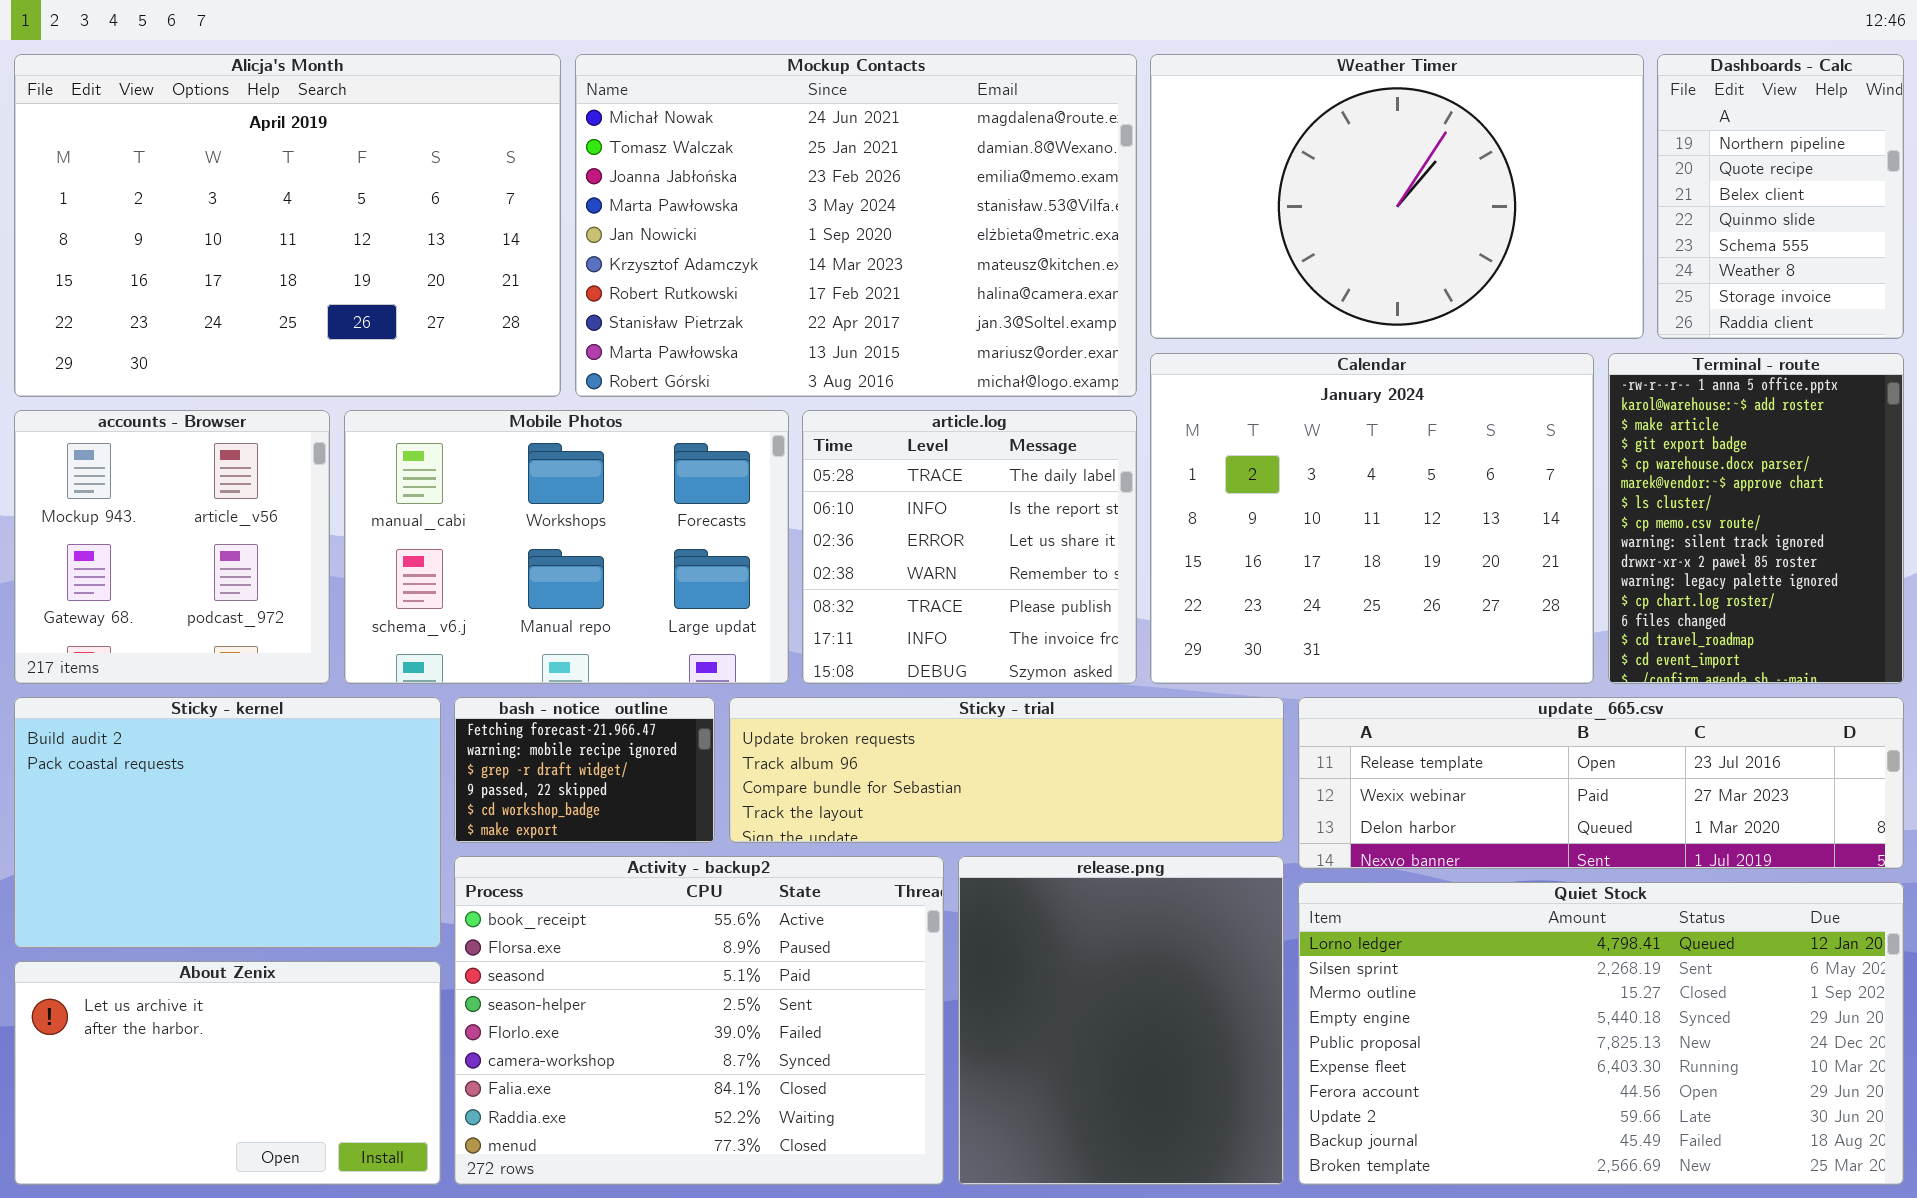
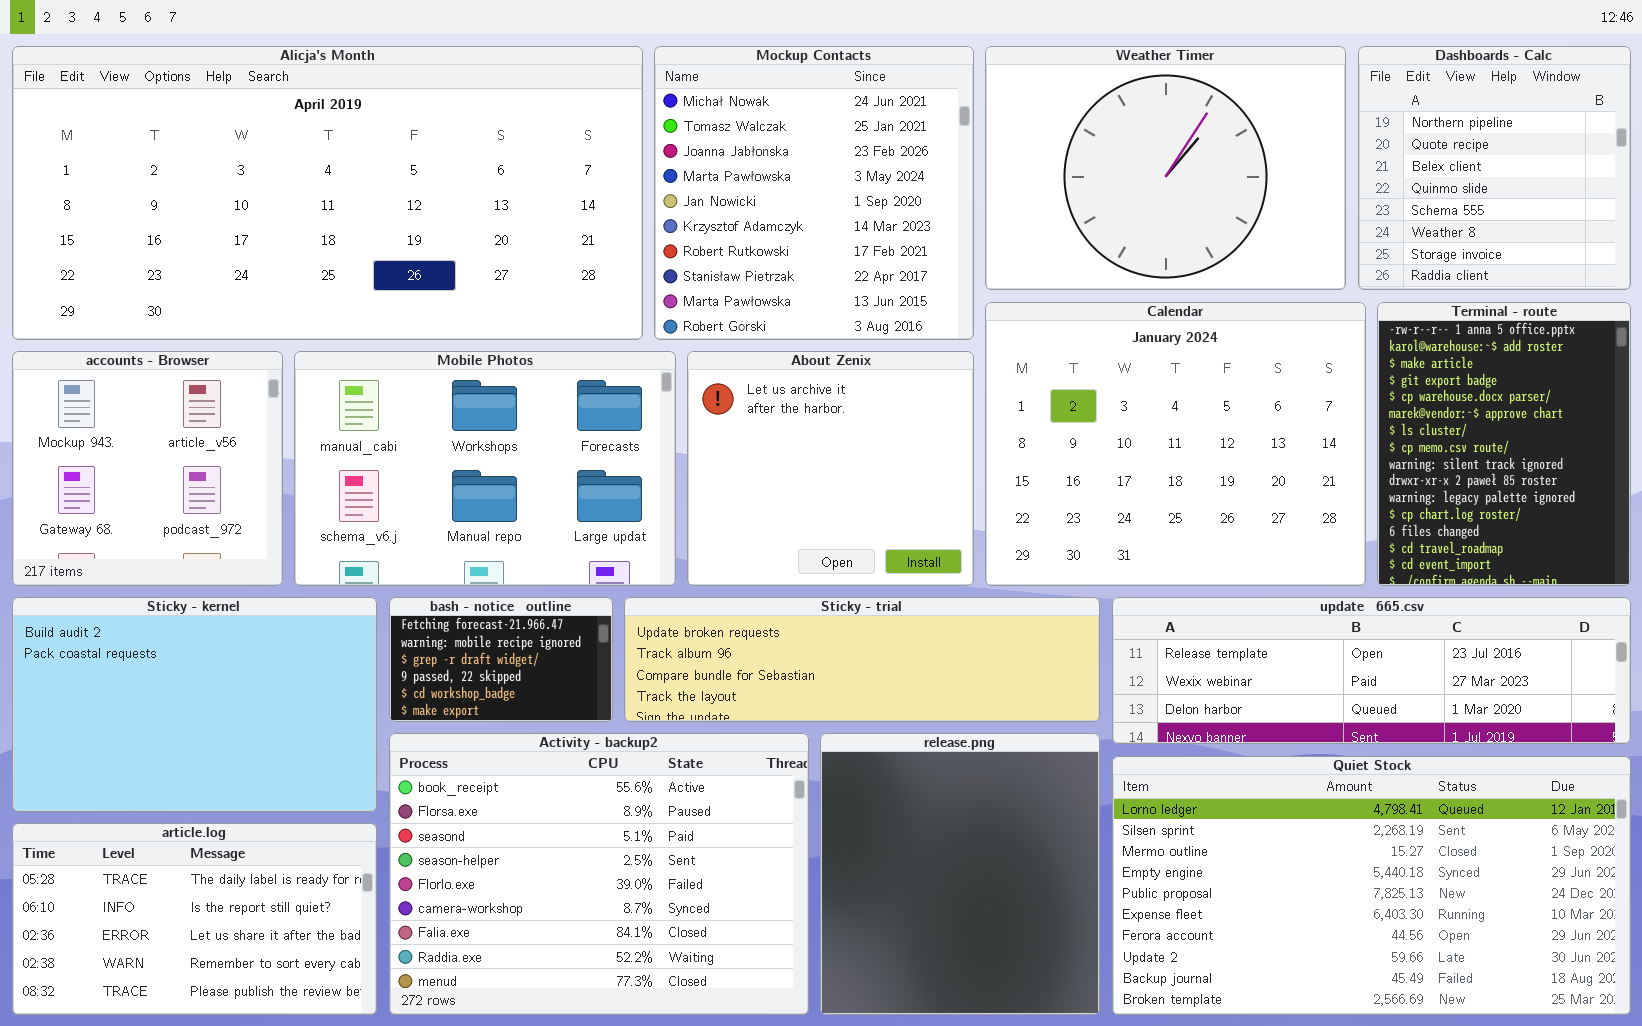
Alicja's Month: [14,54,561,397] -> [12,46,643,340], resized
Mockup Contacts: [575,54,1137,397] -> [654,46,974,340], resized
Weather Timer: [1150,54,1644,339] -> [985,46,1346,290], resized
Dashboards - Calc: [1657,54,1904,339] -> [1358,46,1631,290], resized
article.log: [802,410,1137,684] -> [12,823,377,1015], moved, resized
About Zenix: [14,961,441,1185] -> [687,351,974,586], moved, resized

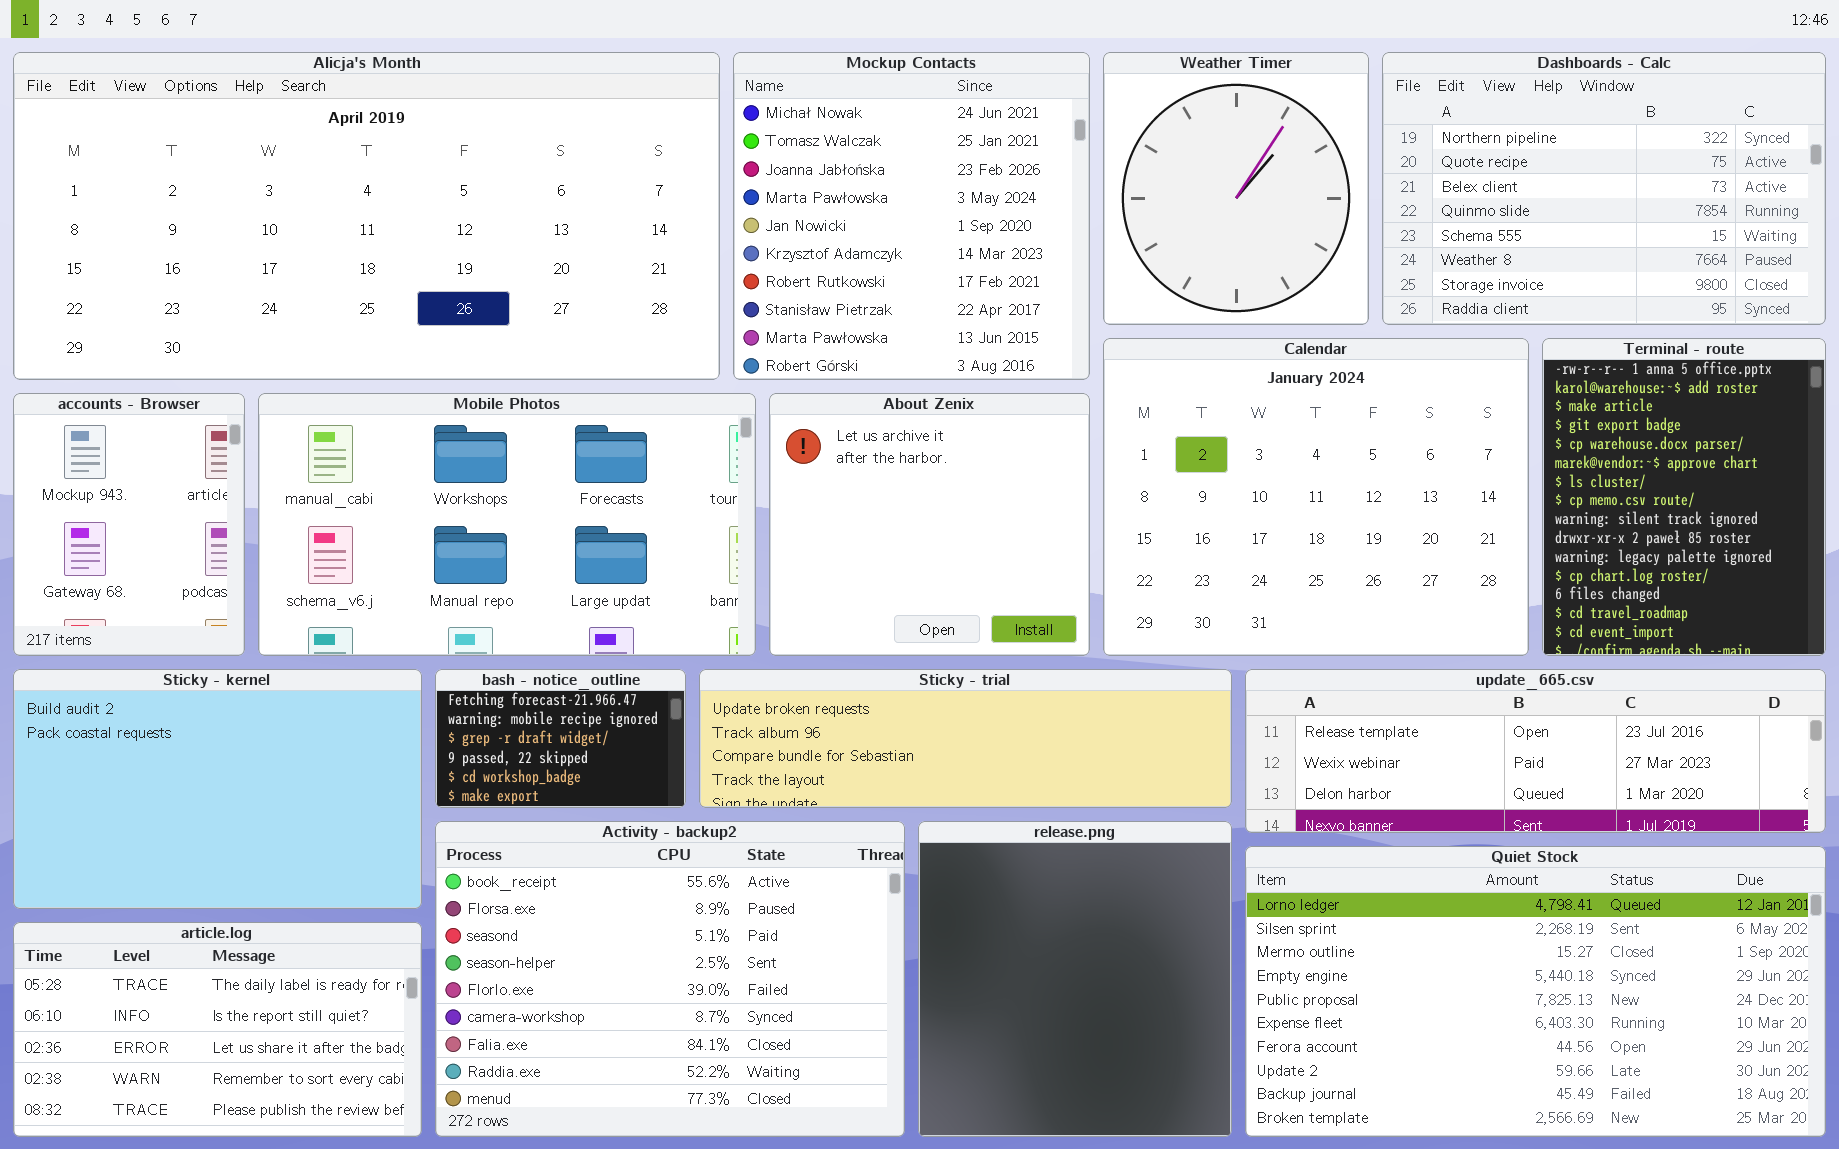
Weather Timer: [985,46,1346,290] -> [1103,52,1369,325], resized
Dashboards - Calc: [1358,46,1631,290] -> [1382,52,1826,325], resized
accounts - Browser: [12,351,283,586] -> [13,393,245,656], resized
Mobile Photos: [294,351,676,586] -> [258,393,756,656], resized

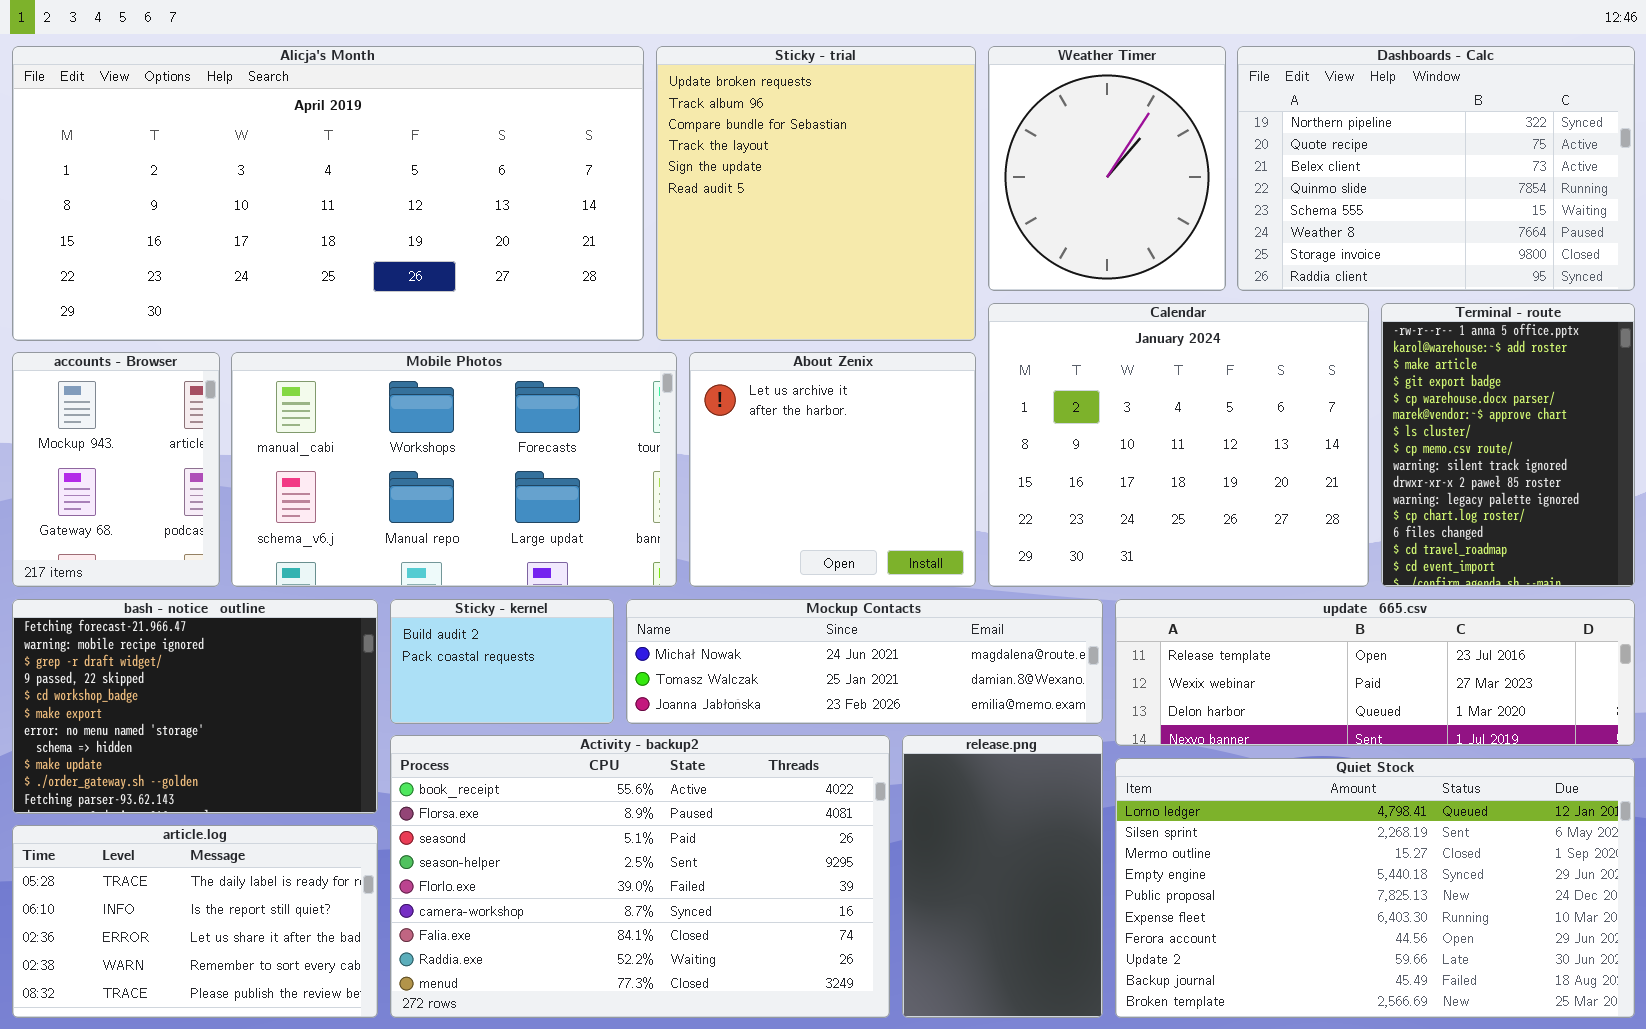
Mockup Contacts: [733,52,1090,380] -> [626,599,1103,724], moved, resized
Sticky - kernel: [13,669,422,909] -> [390,599,614,724], moved, resized
bash - notice_outline: [435,669,686,808] -> [12,599,378,814], moved, resized
Sticky - trial: [699,669,1232,808] -> [656,46,976,341], moved, resized
Activity - backup2: [435,821,905,1137] -> [390,735,890,1018], resized
release.png: [918,821,1232,1137] -> [902,735,1103,1018], resized

